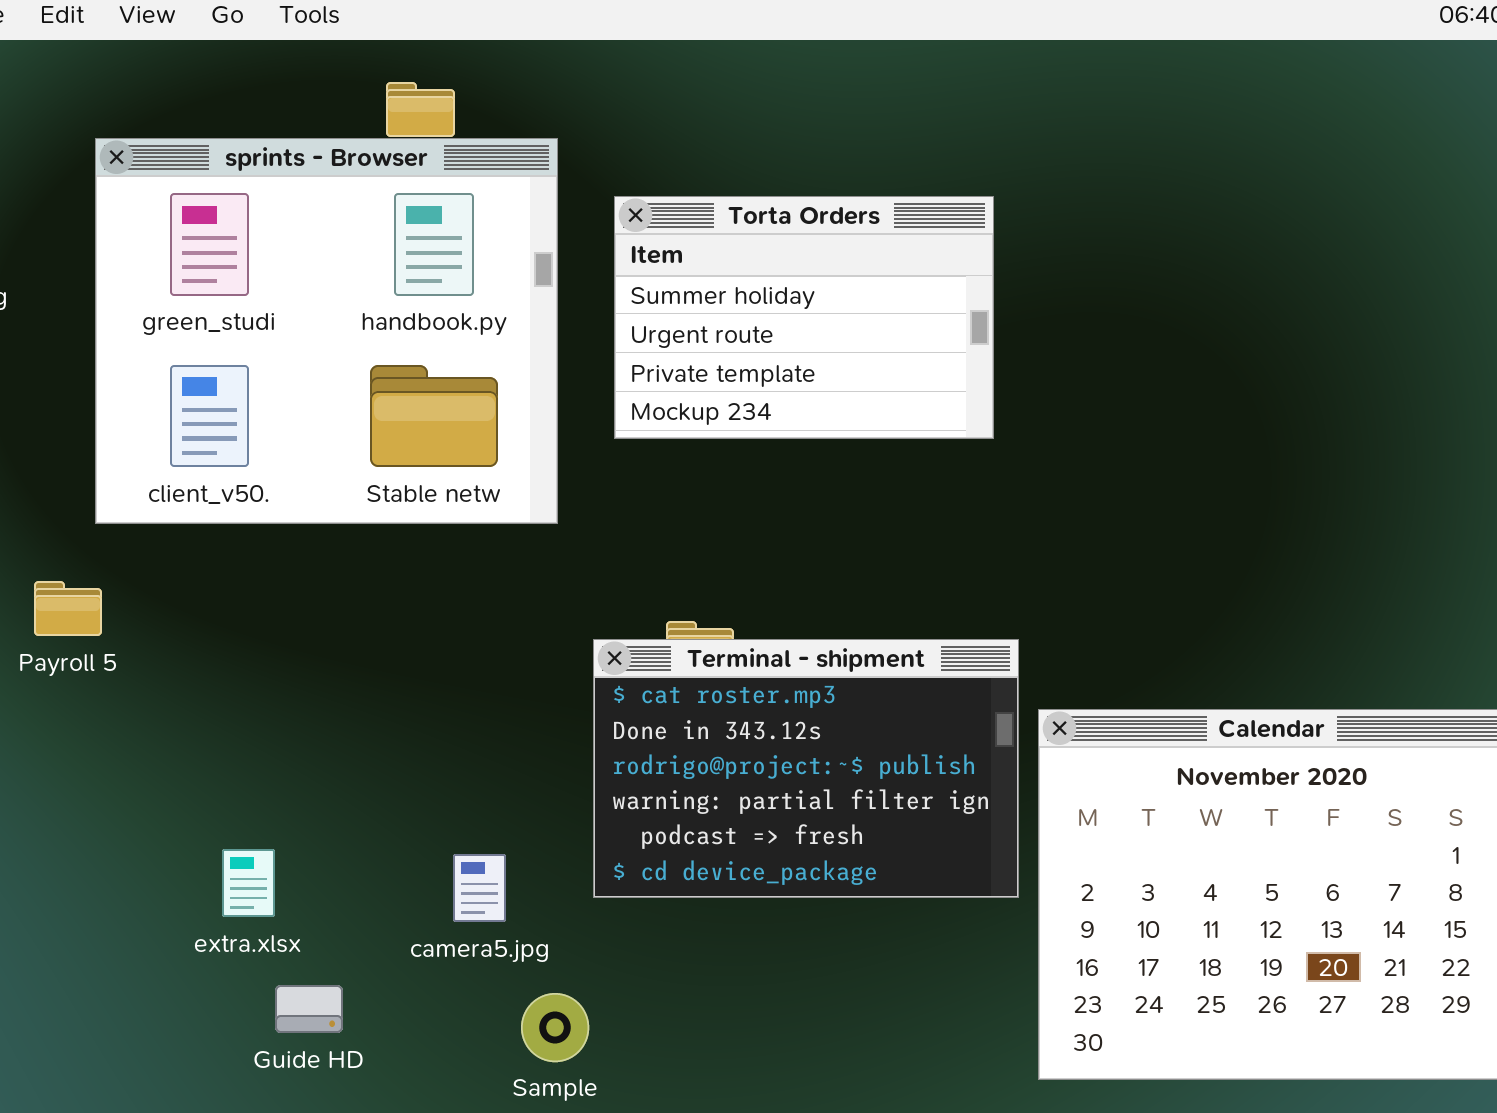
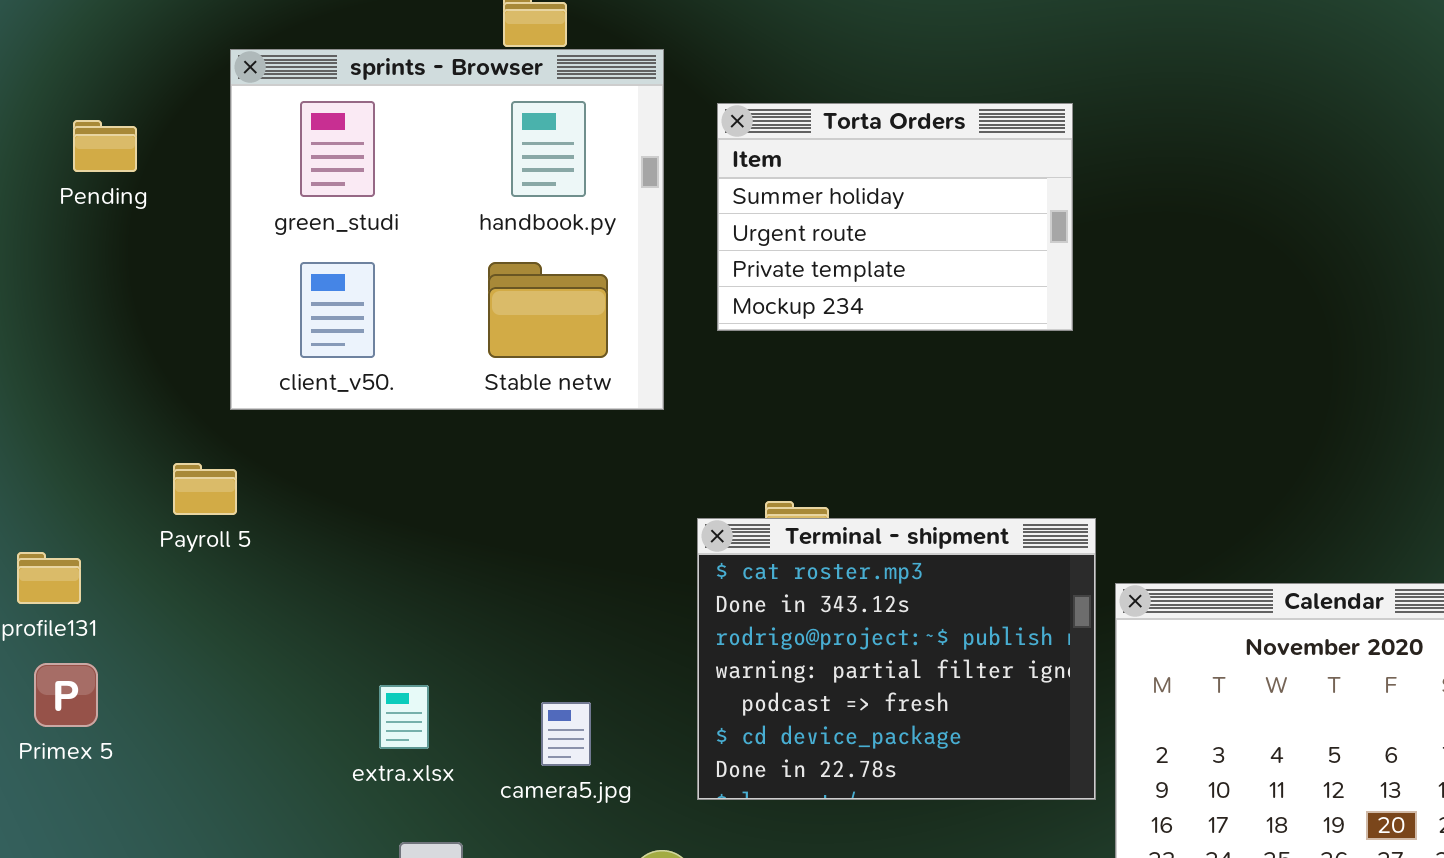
Terminal - shipment: [593,639,1019,898] -> [697,518,1096,800], resized
extra.xlsx: [222,849,275,917] -> [379,685,429,749], moved
camera5.jpg: [453,854,506,922] -> [541,702,591,766], moved

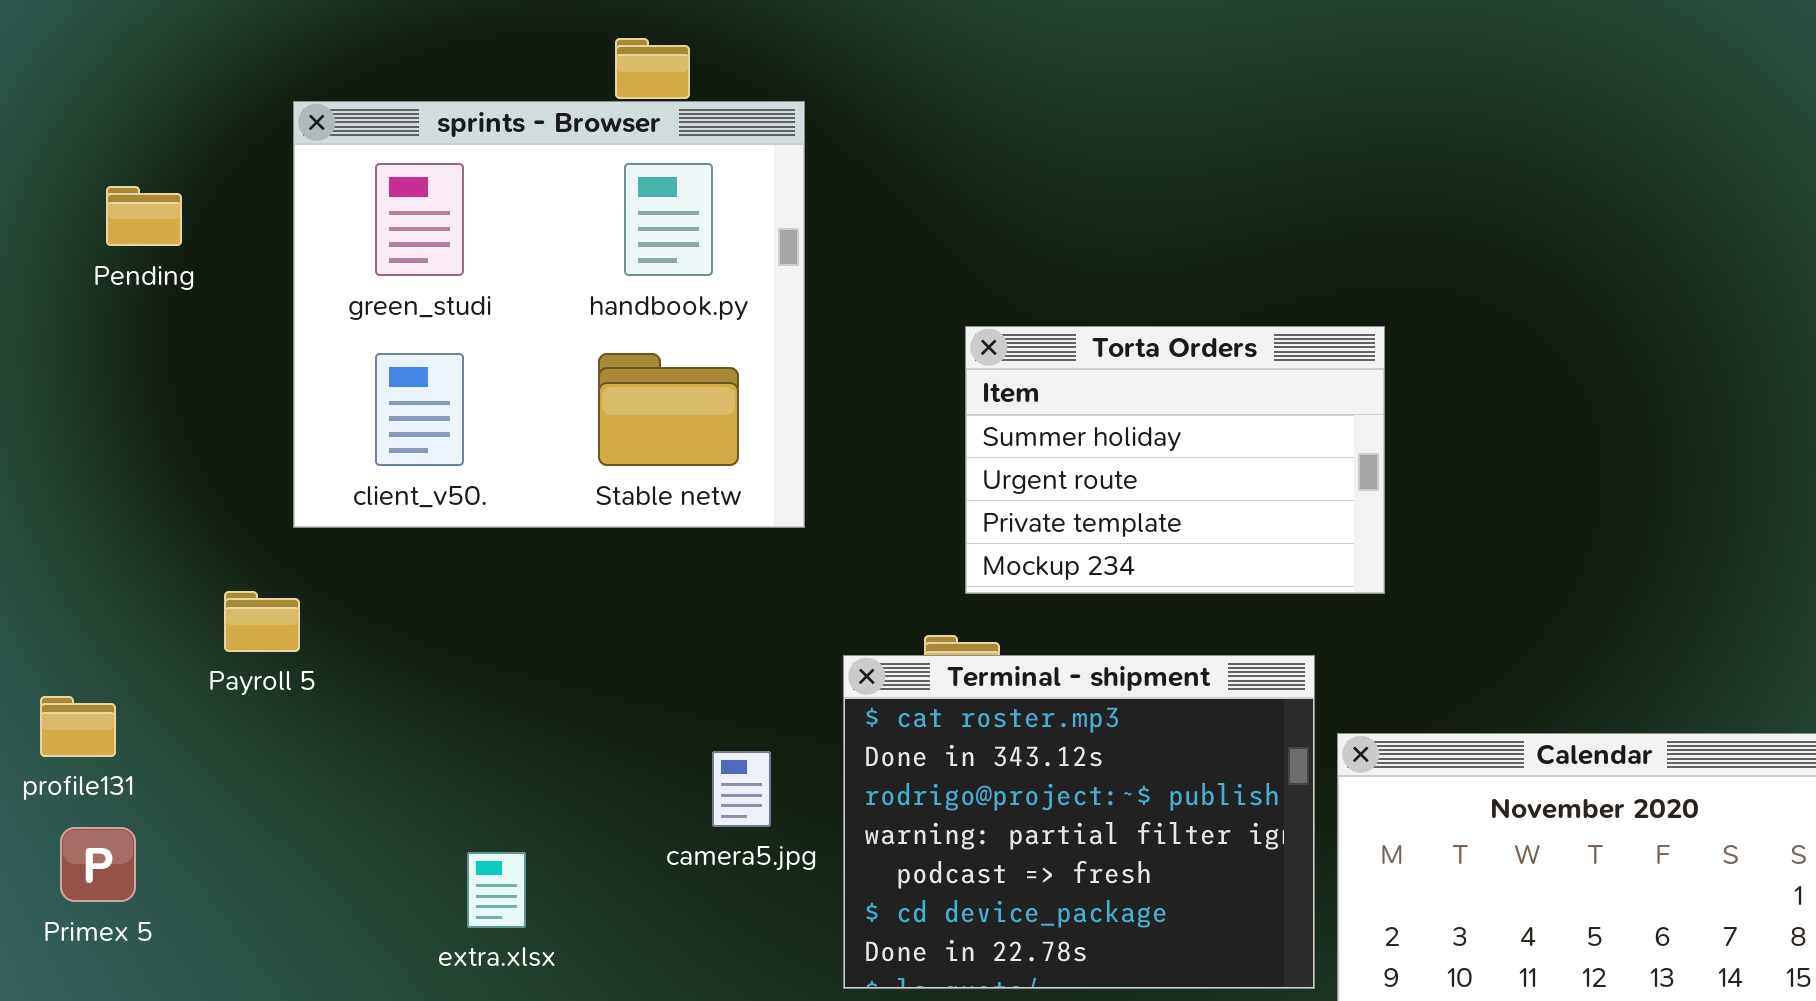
Torta Orders: [717,103,1073,331] -> [965,326,1385,594], moved
camera5.jpg: [541,702,591,766] -> [712,751,771,827], moved

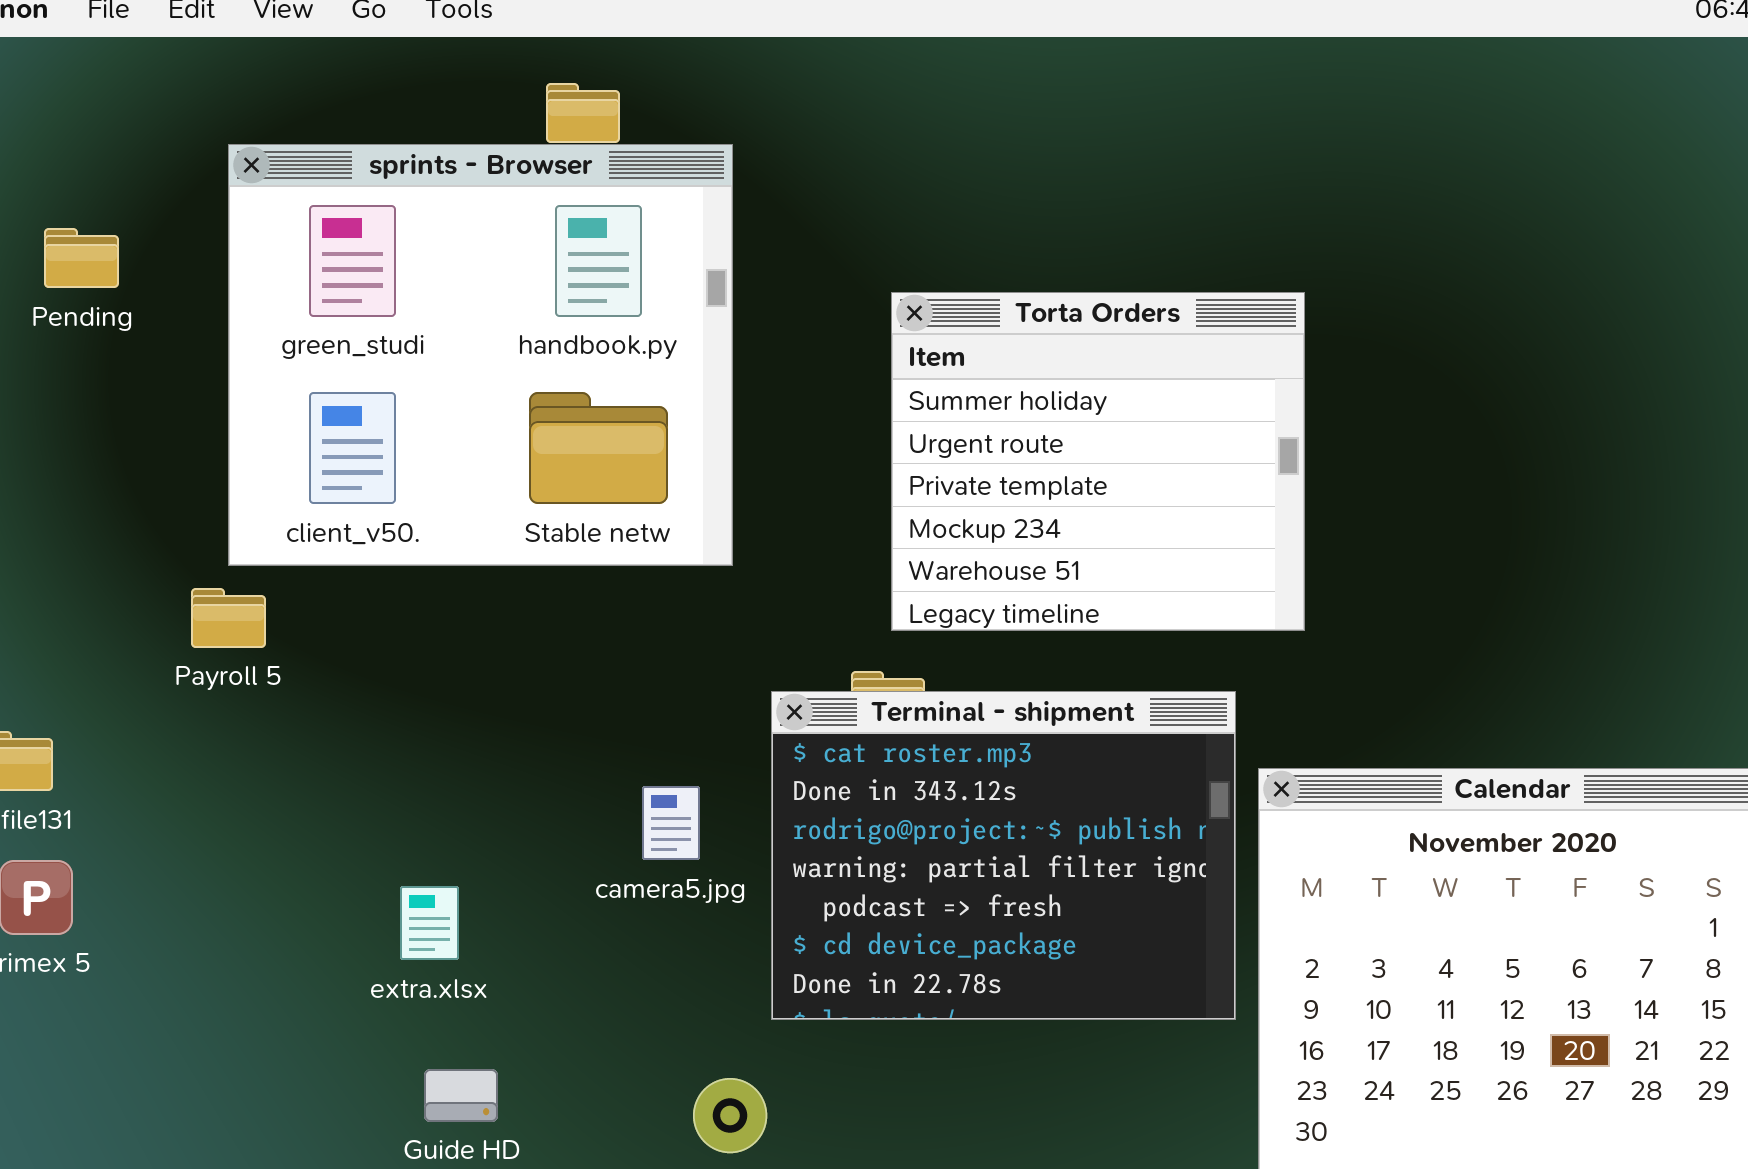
Torta Orders: [965,326,1385,594] -> [891,292,1305,631], resized
Payroll 5: [224,591,300,652] -> [191,588,266,648], moved

